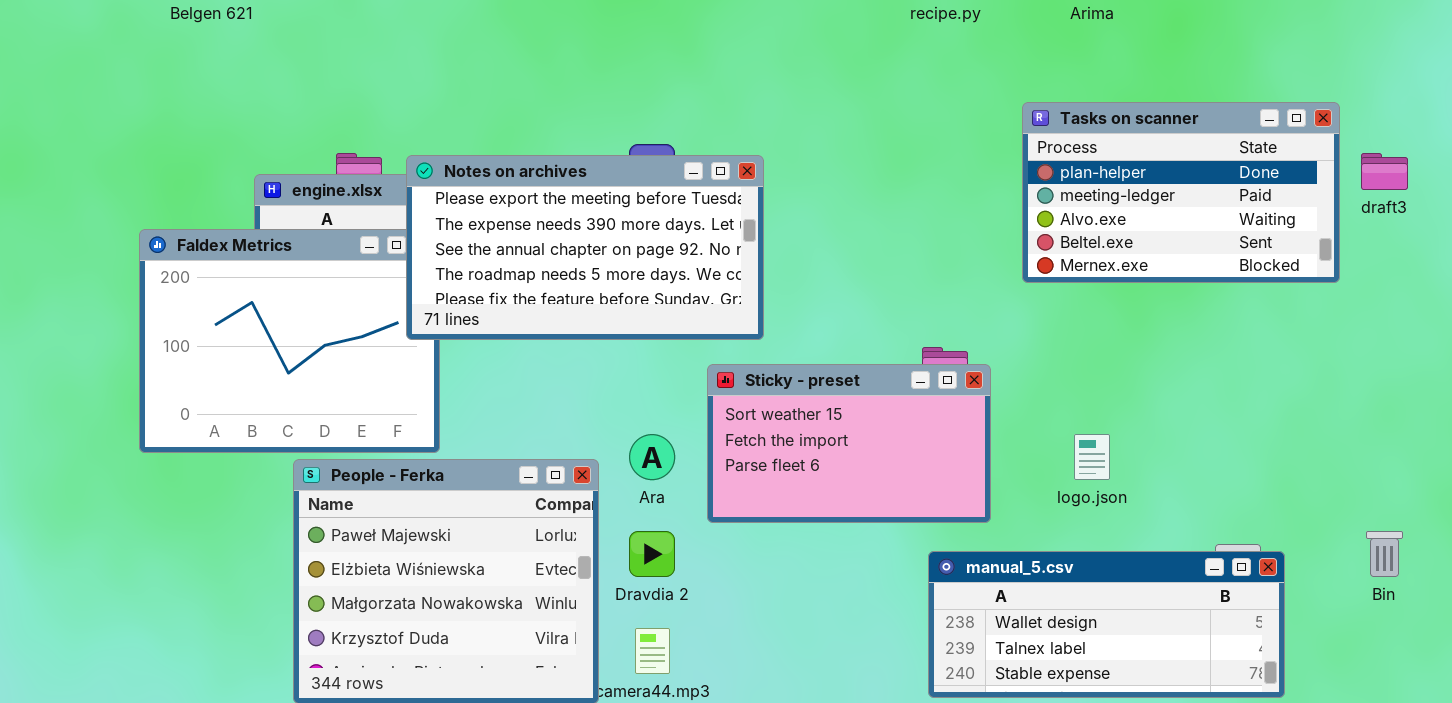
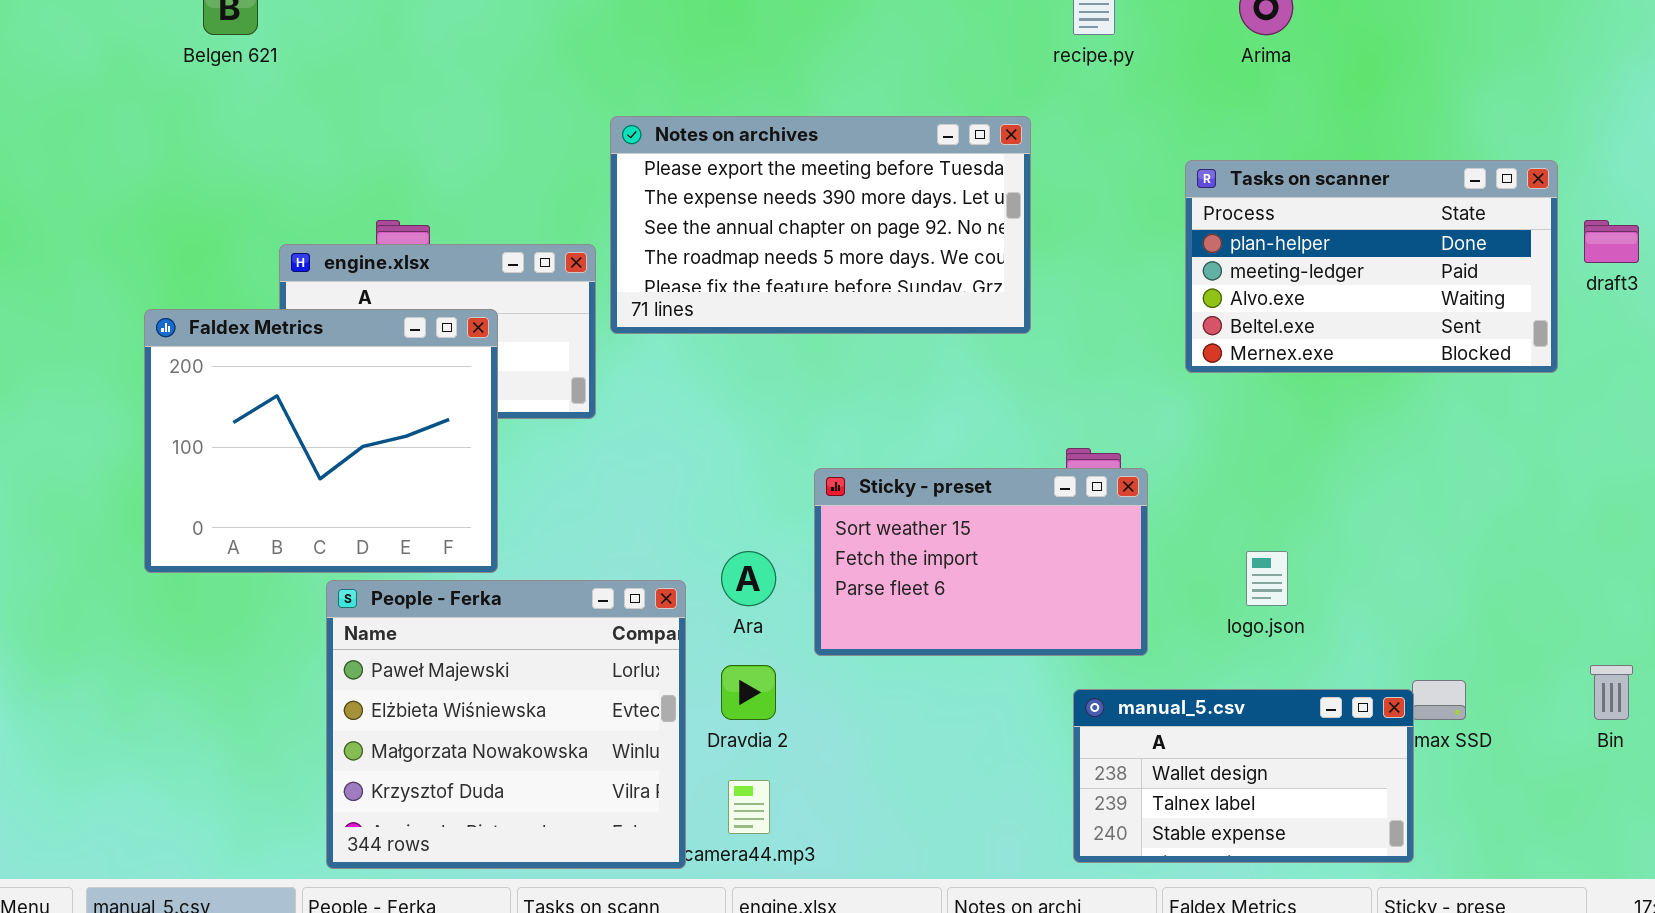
Notes on archives: [406,155,764,340] -> [610,116,1031,334], moved
manual_5.csv: [928,551,1285,698] -> [1073,689,1414,863], resized

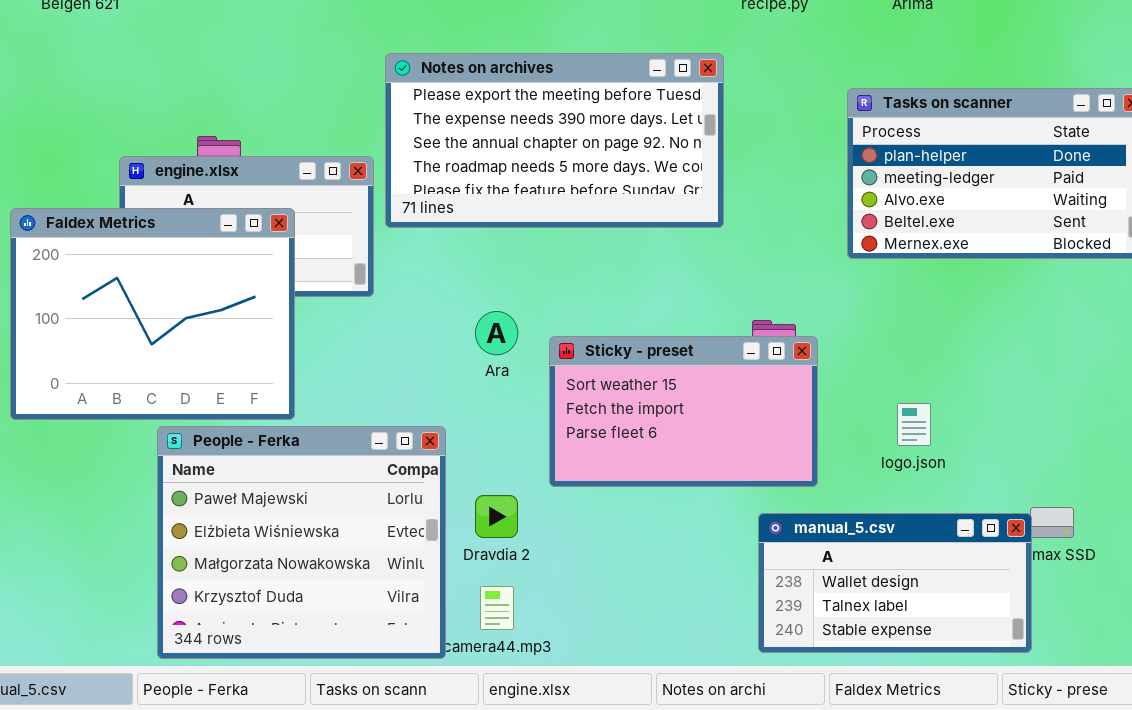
Ara: [721,551,776,606] -> [475,311,518,355], moved

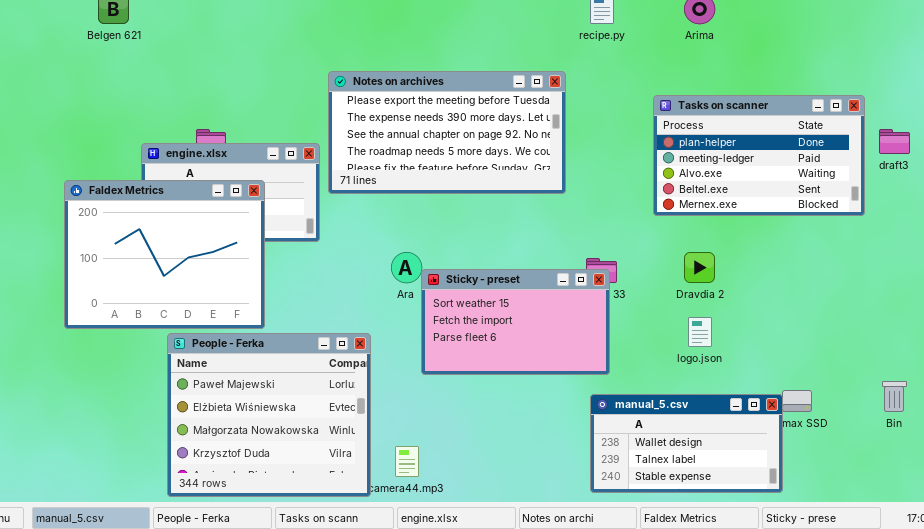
Sticky - preset: [549,336,818,487] -> [421,269,610,375], moved
Dravdia 2: [475,495,518,538] -> [684,252,715,283], moved

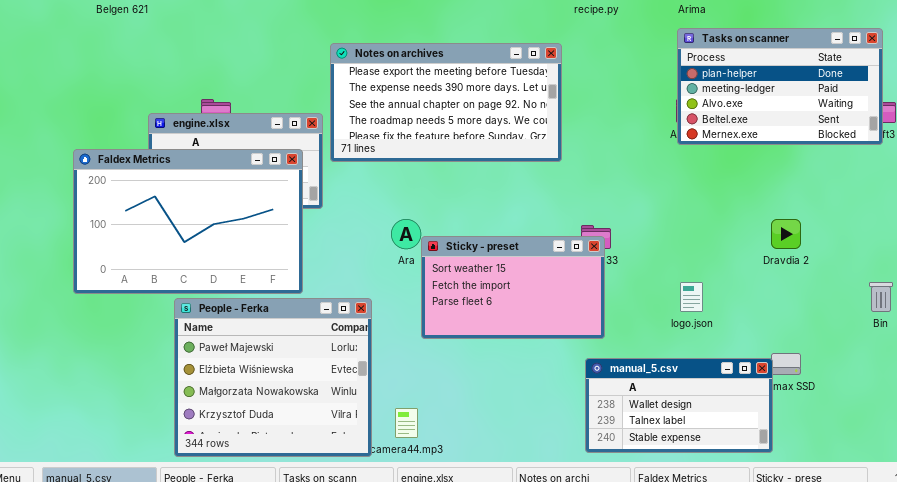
Tasks on scanner: [653,95,865,216] -> [677,28,883,145], moved
Faldex Metrics: [64,180,265,329] -> [73,149,303,294], resized
Dravdia 2: [684,252,715,283] -> [771,219,801,249], moved
Bin: [882,381,907,412] -> [869,282,893,312], moved

